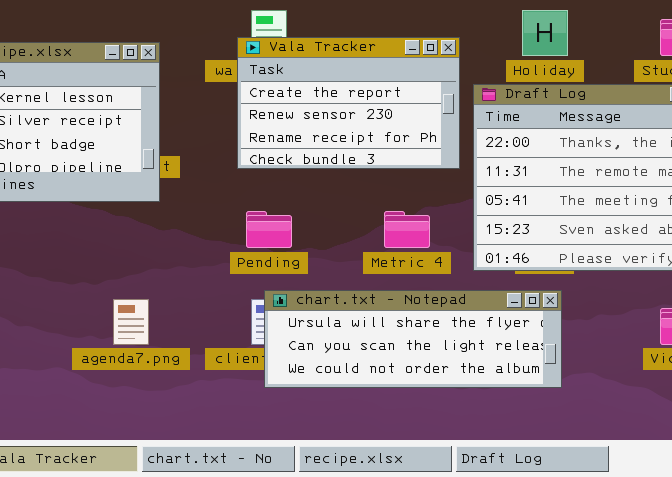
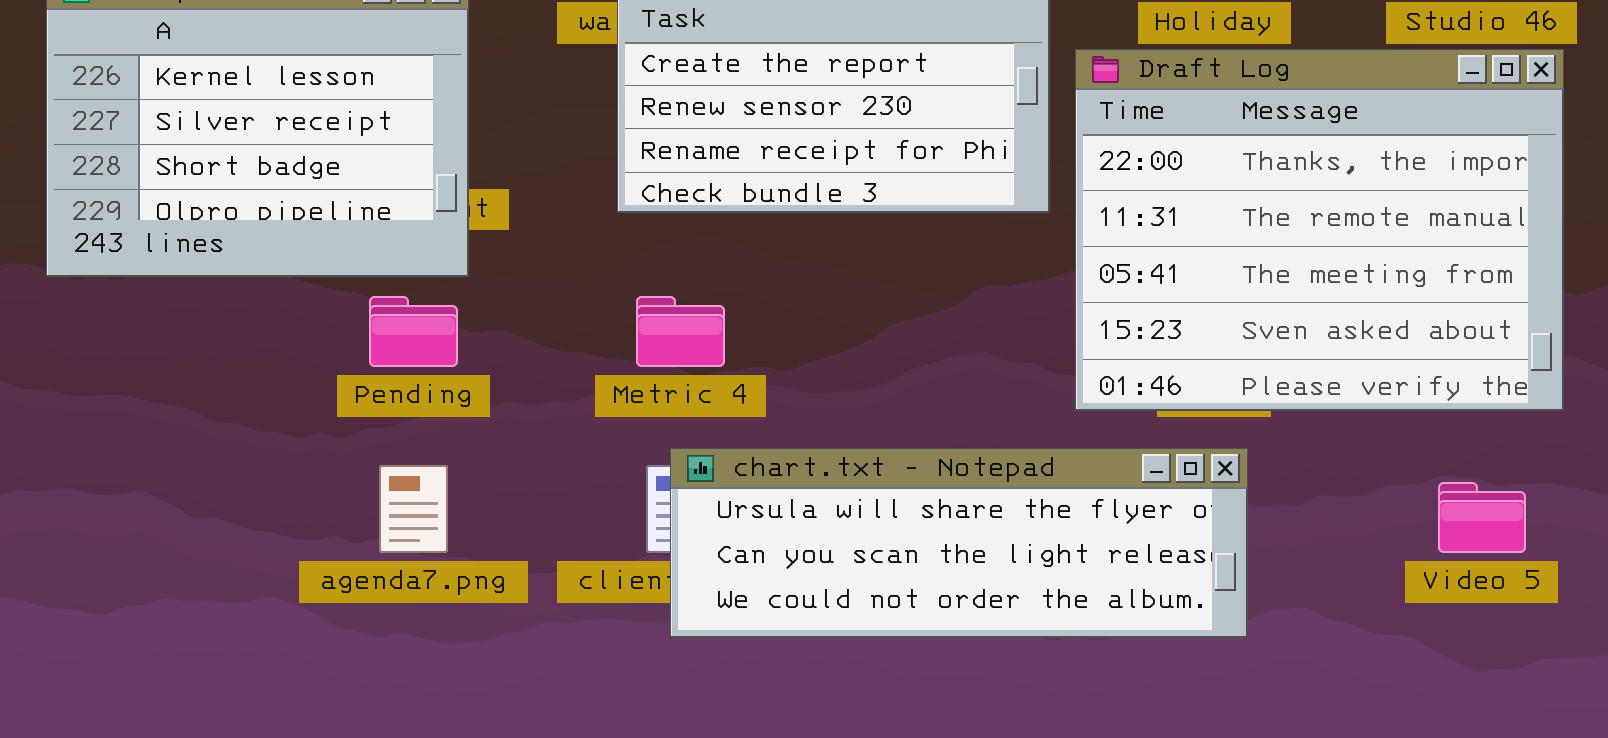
Pending: [246,211,292,248] -> [369,296,458,367], moved
Metric 4: [384,211,430,248] -> [636,296,725,367], moved

